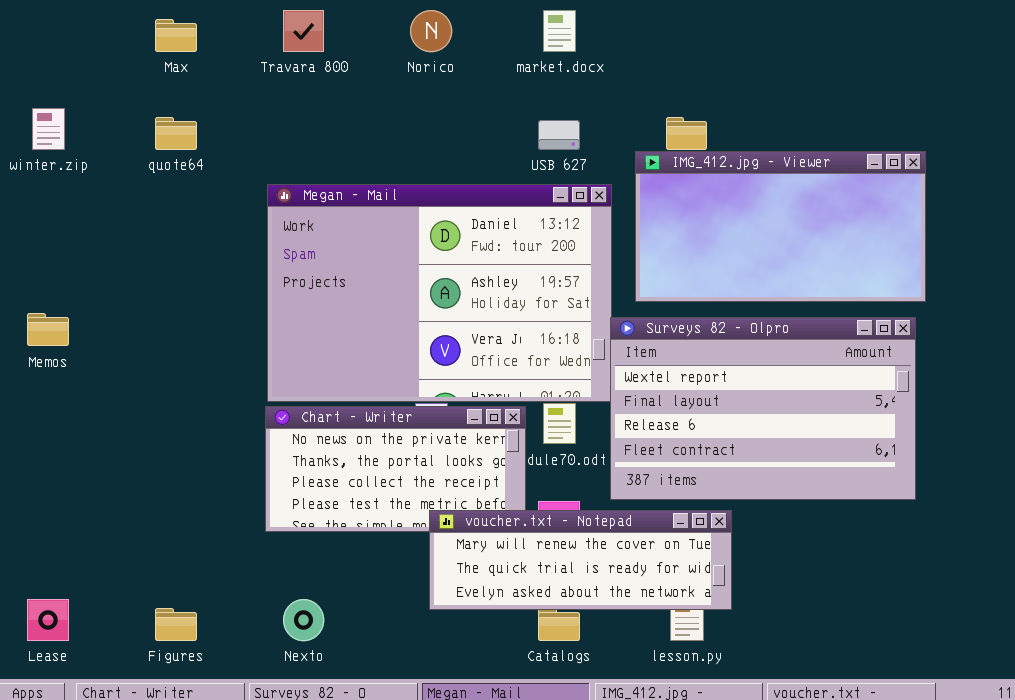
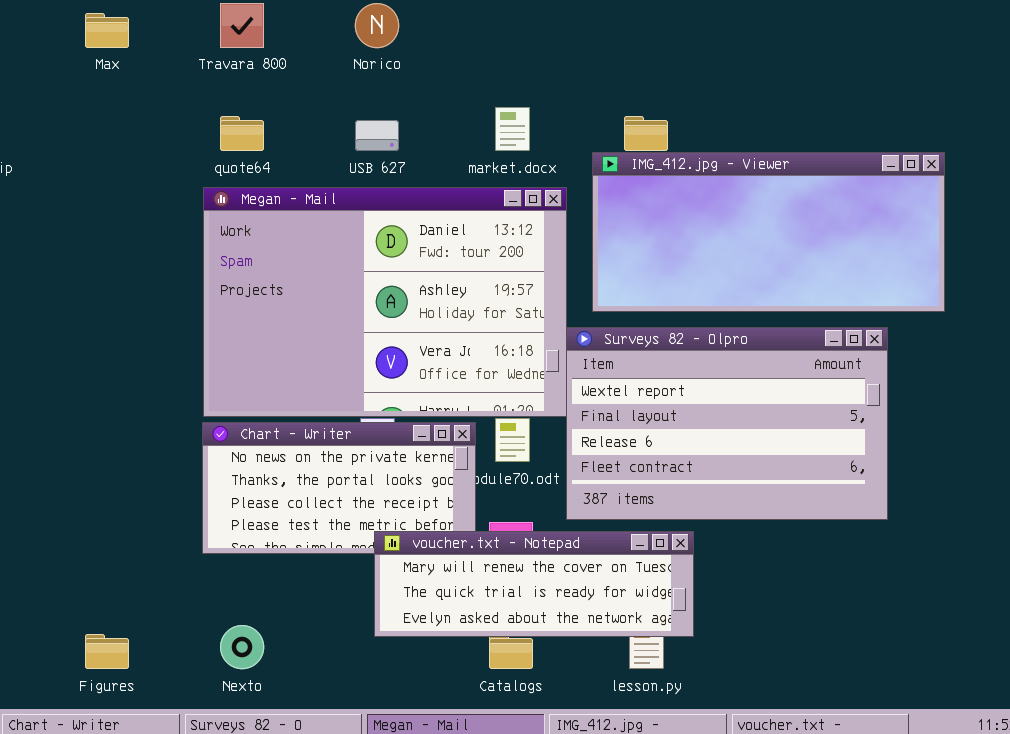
market.docx: [543,10,576,52] -> [495,107,530,151], moved
quote64: [155,117,197,150] -> [220,116,264,151], moved
USB 627: [538,120,580,150] -> [355,120,399,151], moved
IMG_412.jpg - Viewer: [635,151,926,302] -> [592,152,945,312], resized

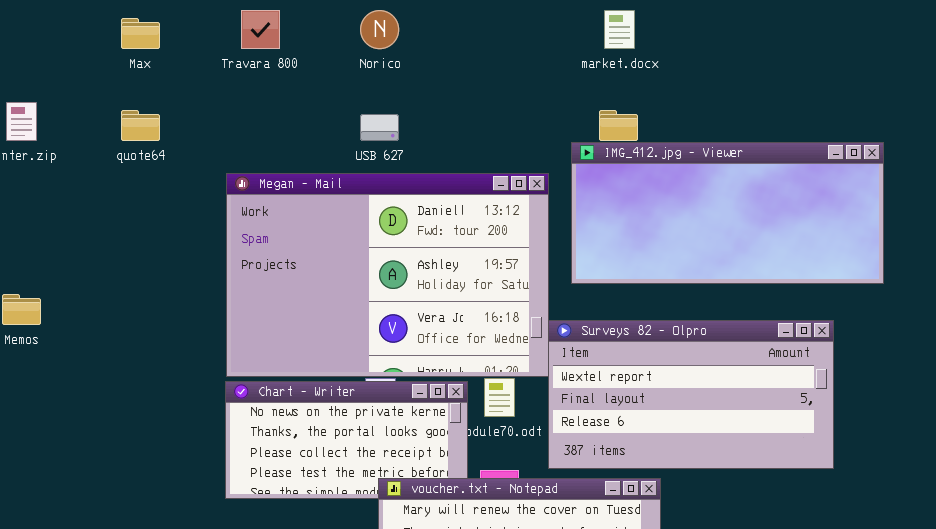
market.docx: [495,107,530,151] -> [604,10,635,49], moved
quote64: [220,116,264,151] -> [121,110,160,141], moved
Surveys 82 - Olpro: [566,327,888,520] -> [548,320,834,469], resized

